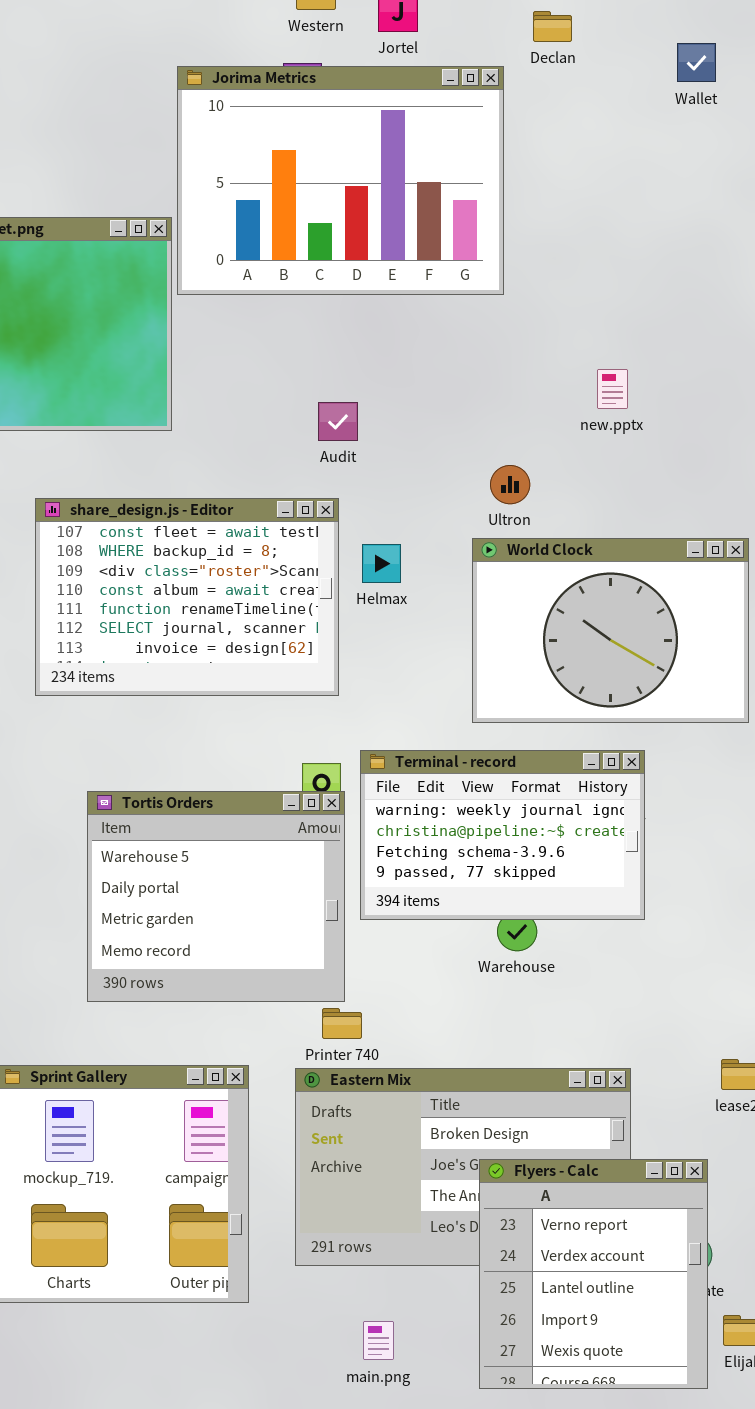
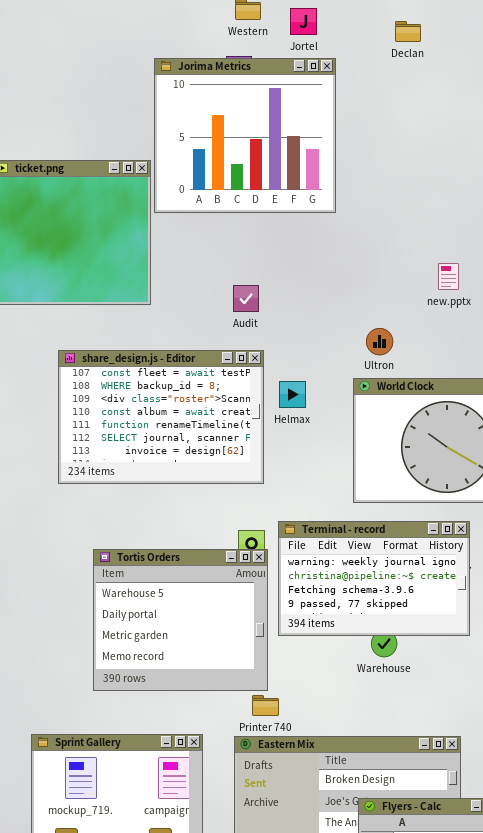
Jorima Metrics: [177,66,504,295] -> [154,58,336,213], resized
Audit: [318,402,358,441] -> [233,285,259,312], moved

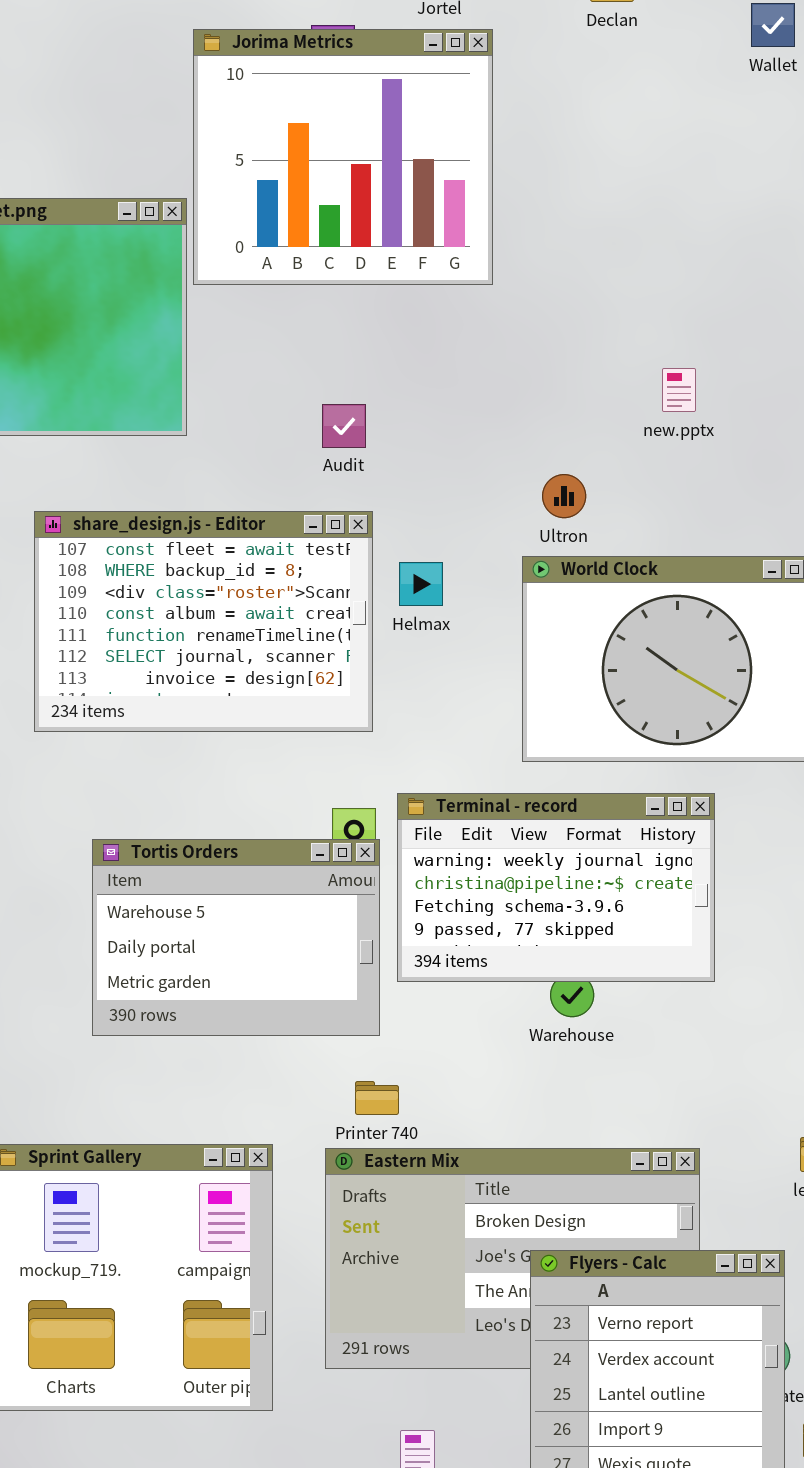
Tortis Orders: [93,549,268,691] -> [92,839,380,1036], resized

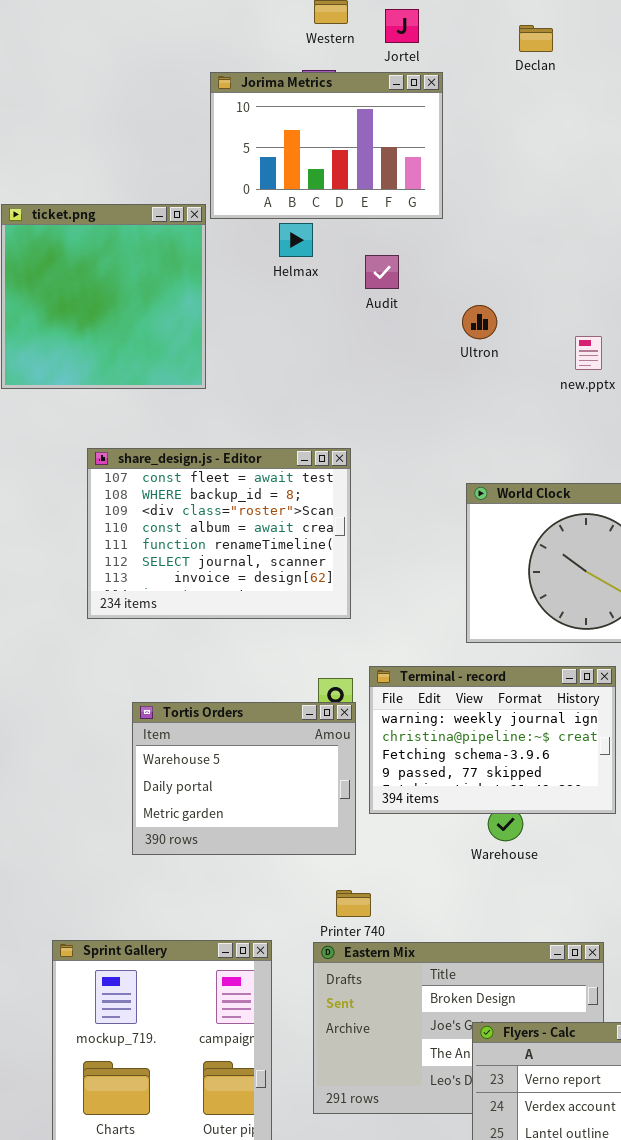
Jorima Metrics: [193,29,493,285] -> [210,72,443,219], resized
Audit: [322,404,366,448] -> [365,255,399,289], moved
Ultron: [542,474,586,518] -> [462,305,497,339], moved
Helmax: [399,562,443,606] -> [279,223,313,257], moved

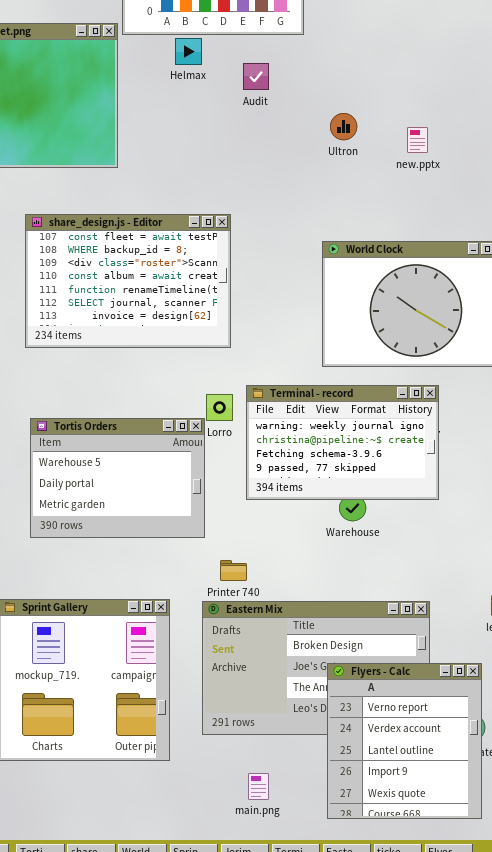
Ultron: [462,305,497,339] -> [330,113,357,140], moved
Tortis Orders: [132,702,356,855] -> [30,418,205,538], moved

